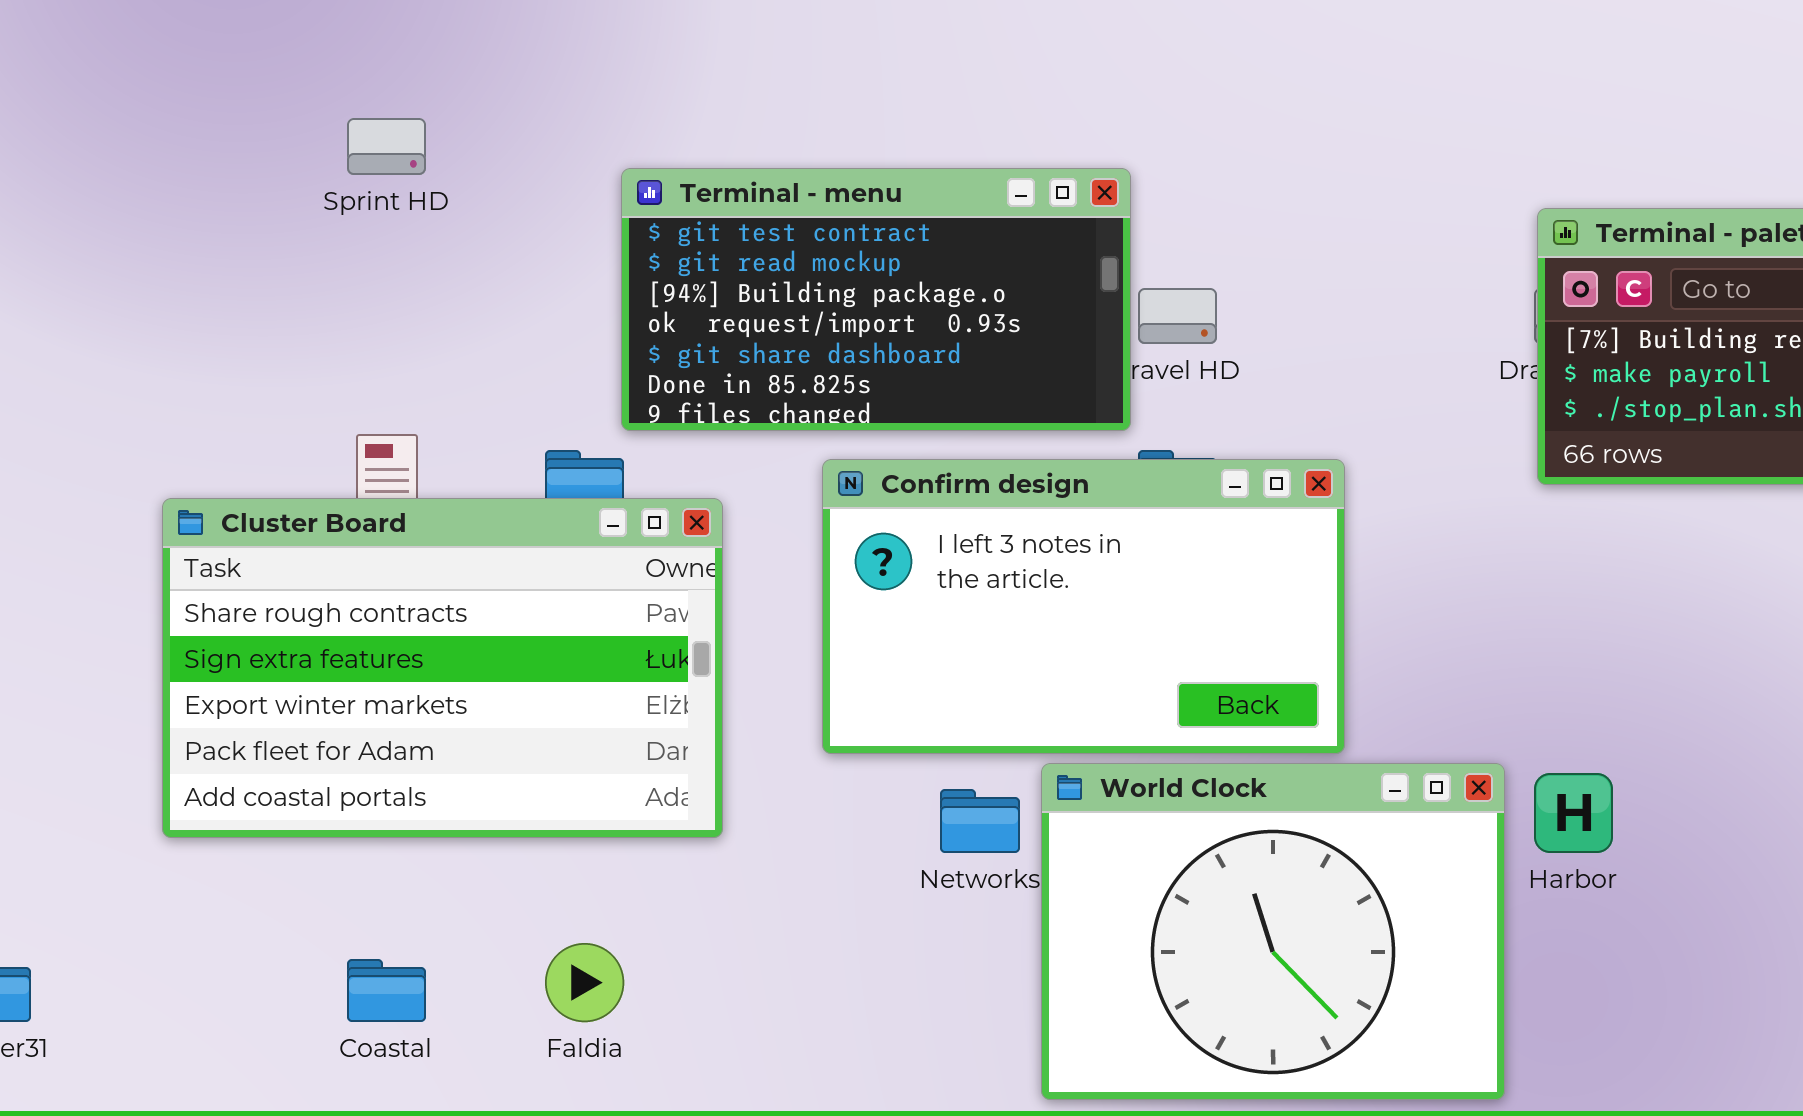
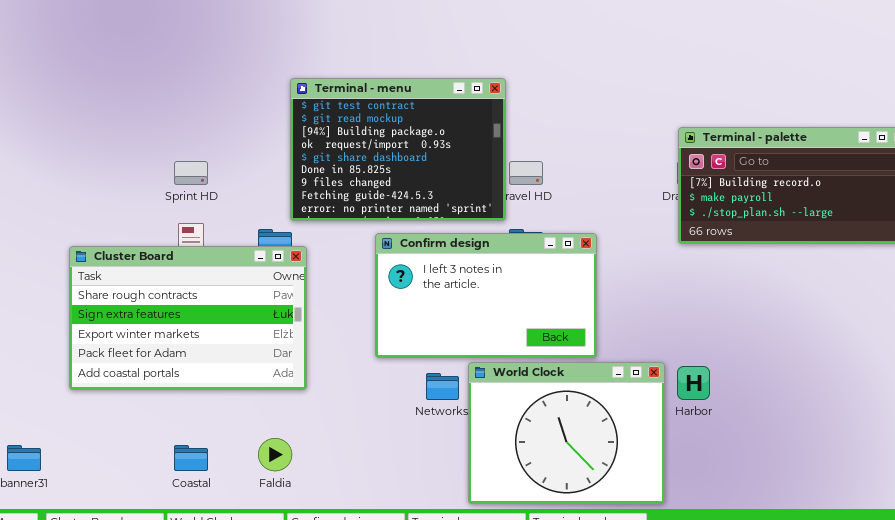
Sprint HD: [347,118,426,175] -> [174,161,208,185], moved
Terminal - menu: [621,168,1131,431] -> [290,78,506,221], resized
Cluster Board: [162,498,723,838] -> [69,246,307,390], moved

